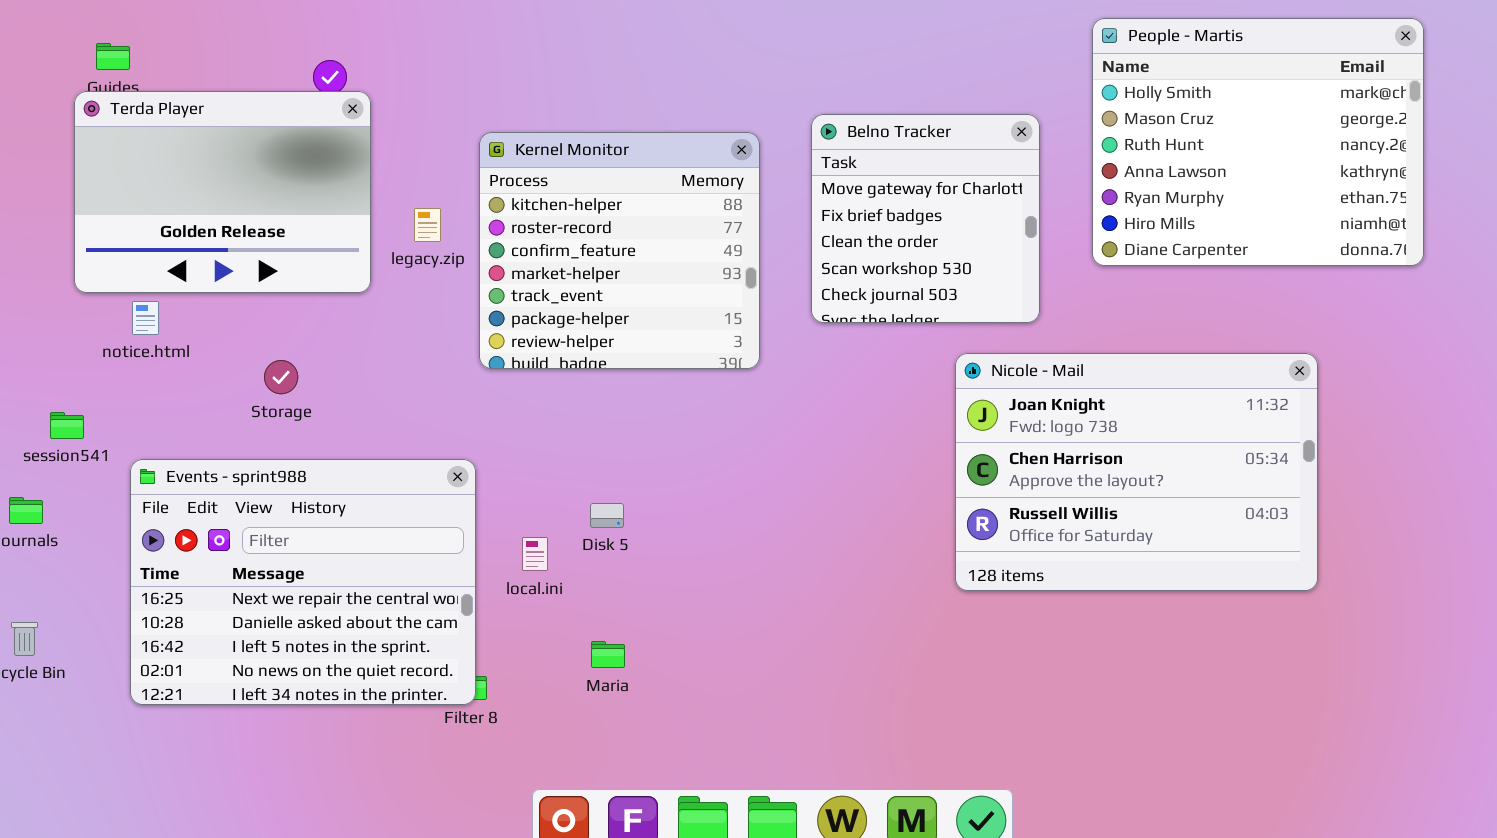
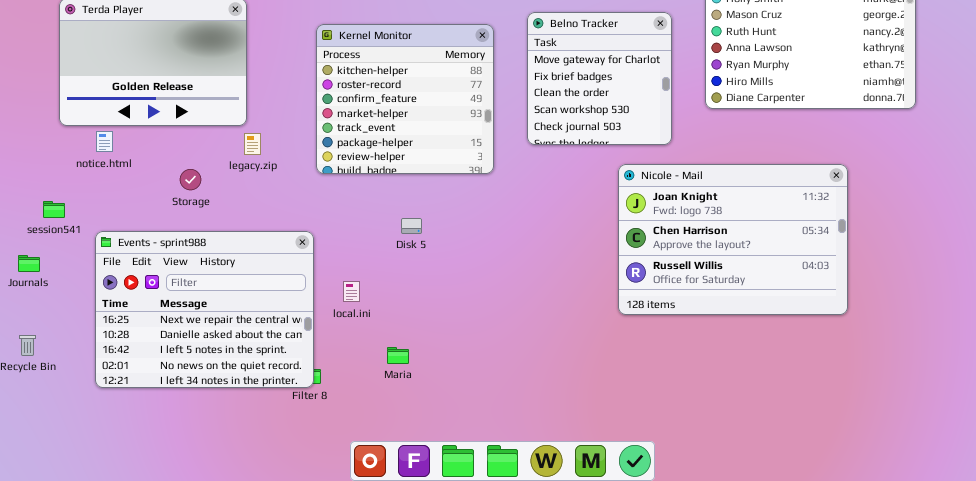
legacy.zip: [414,208,441,242] -> [244,133,261,155], moved
Disk 5: [590,503,624,528] -> [401,218,422,234], moved

